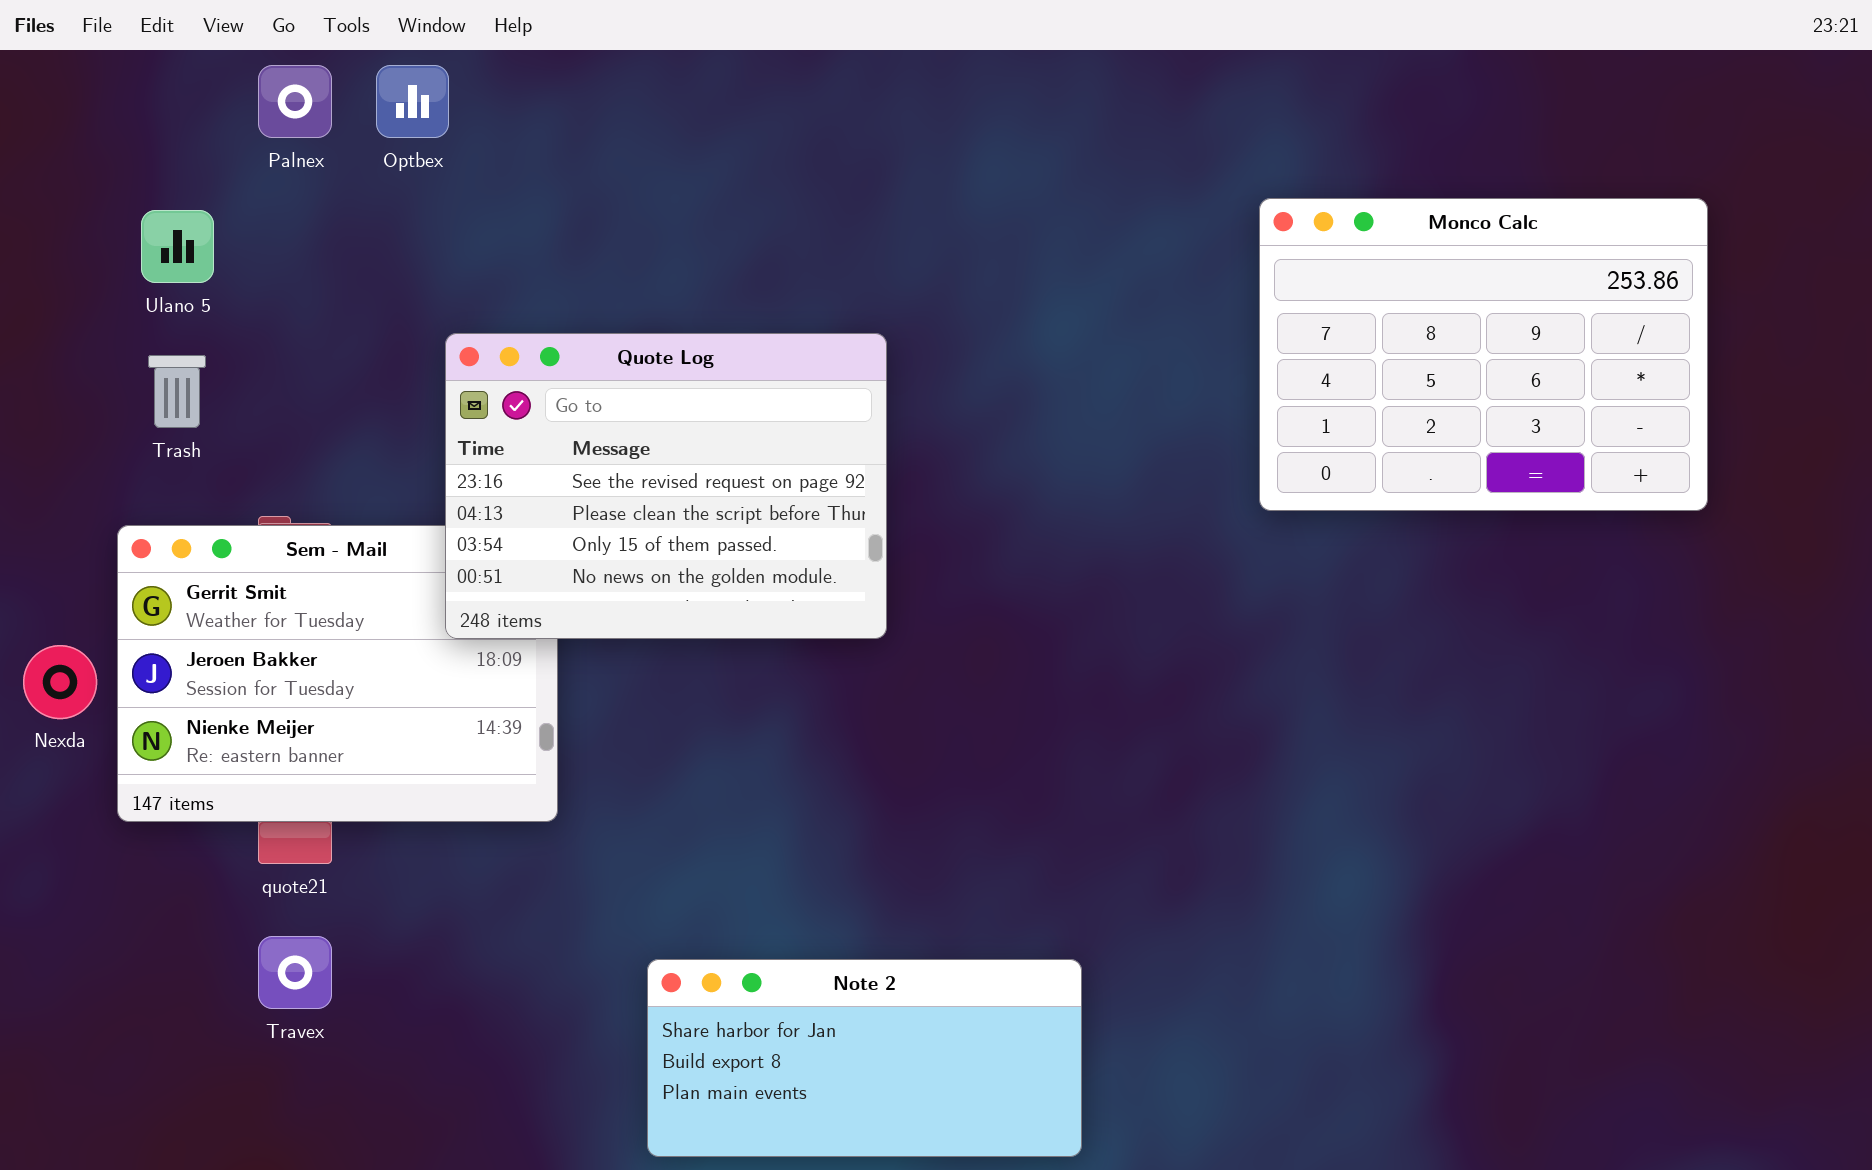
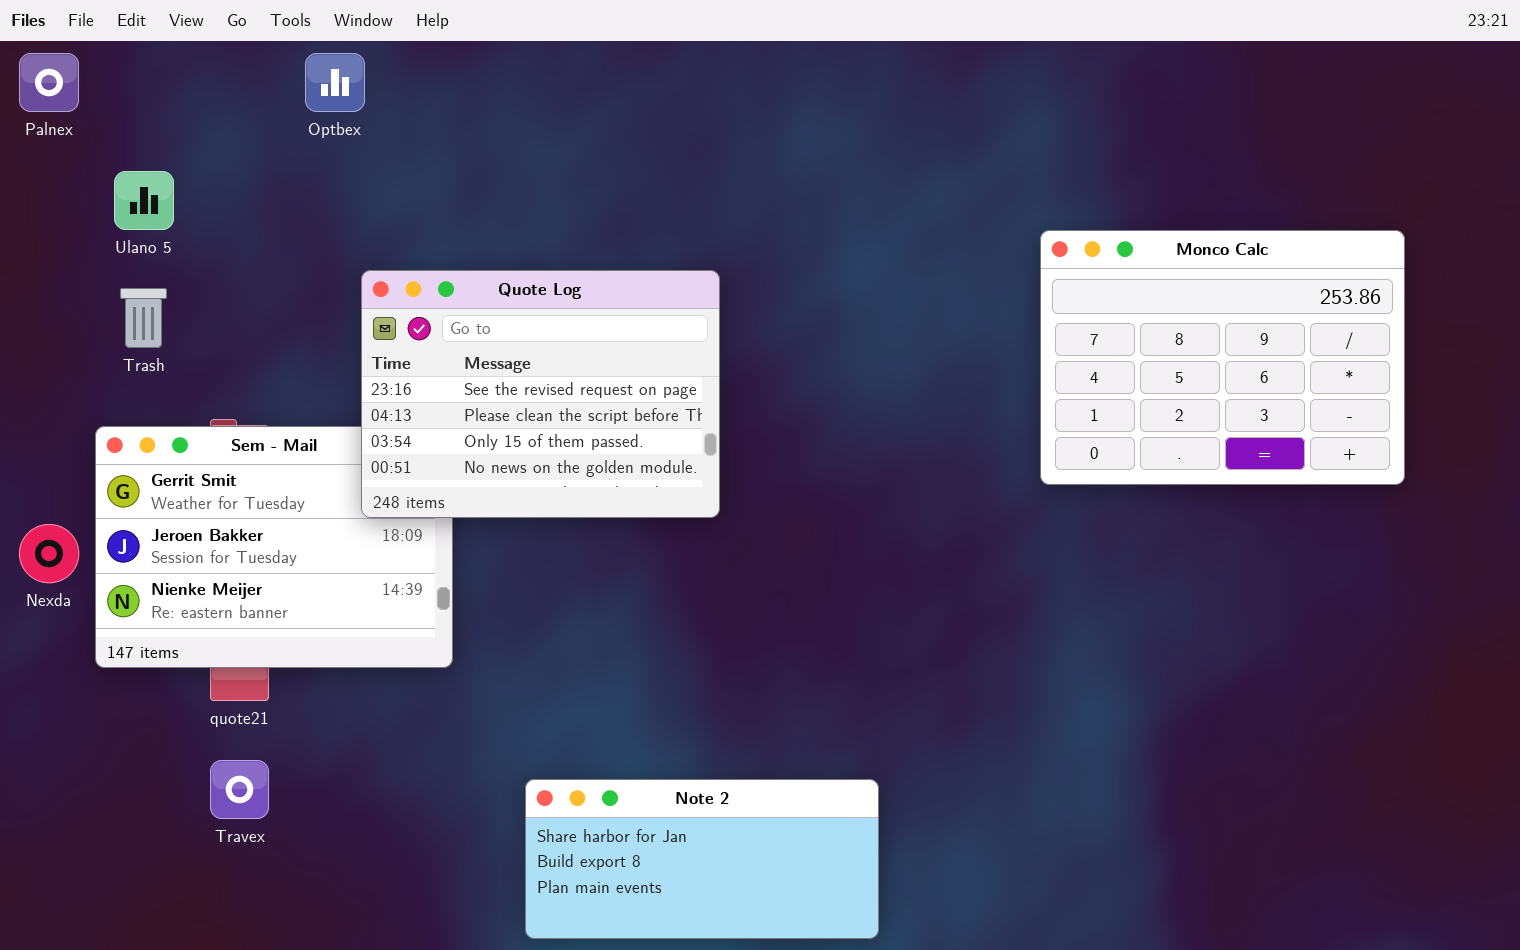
Palnex: [258,65,332,138] -> [19,53,79,112], moved
Monco Calc: [1259,198,1708,511] -> [1040,230,1405,485], moved

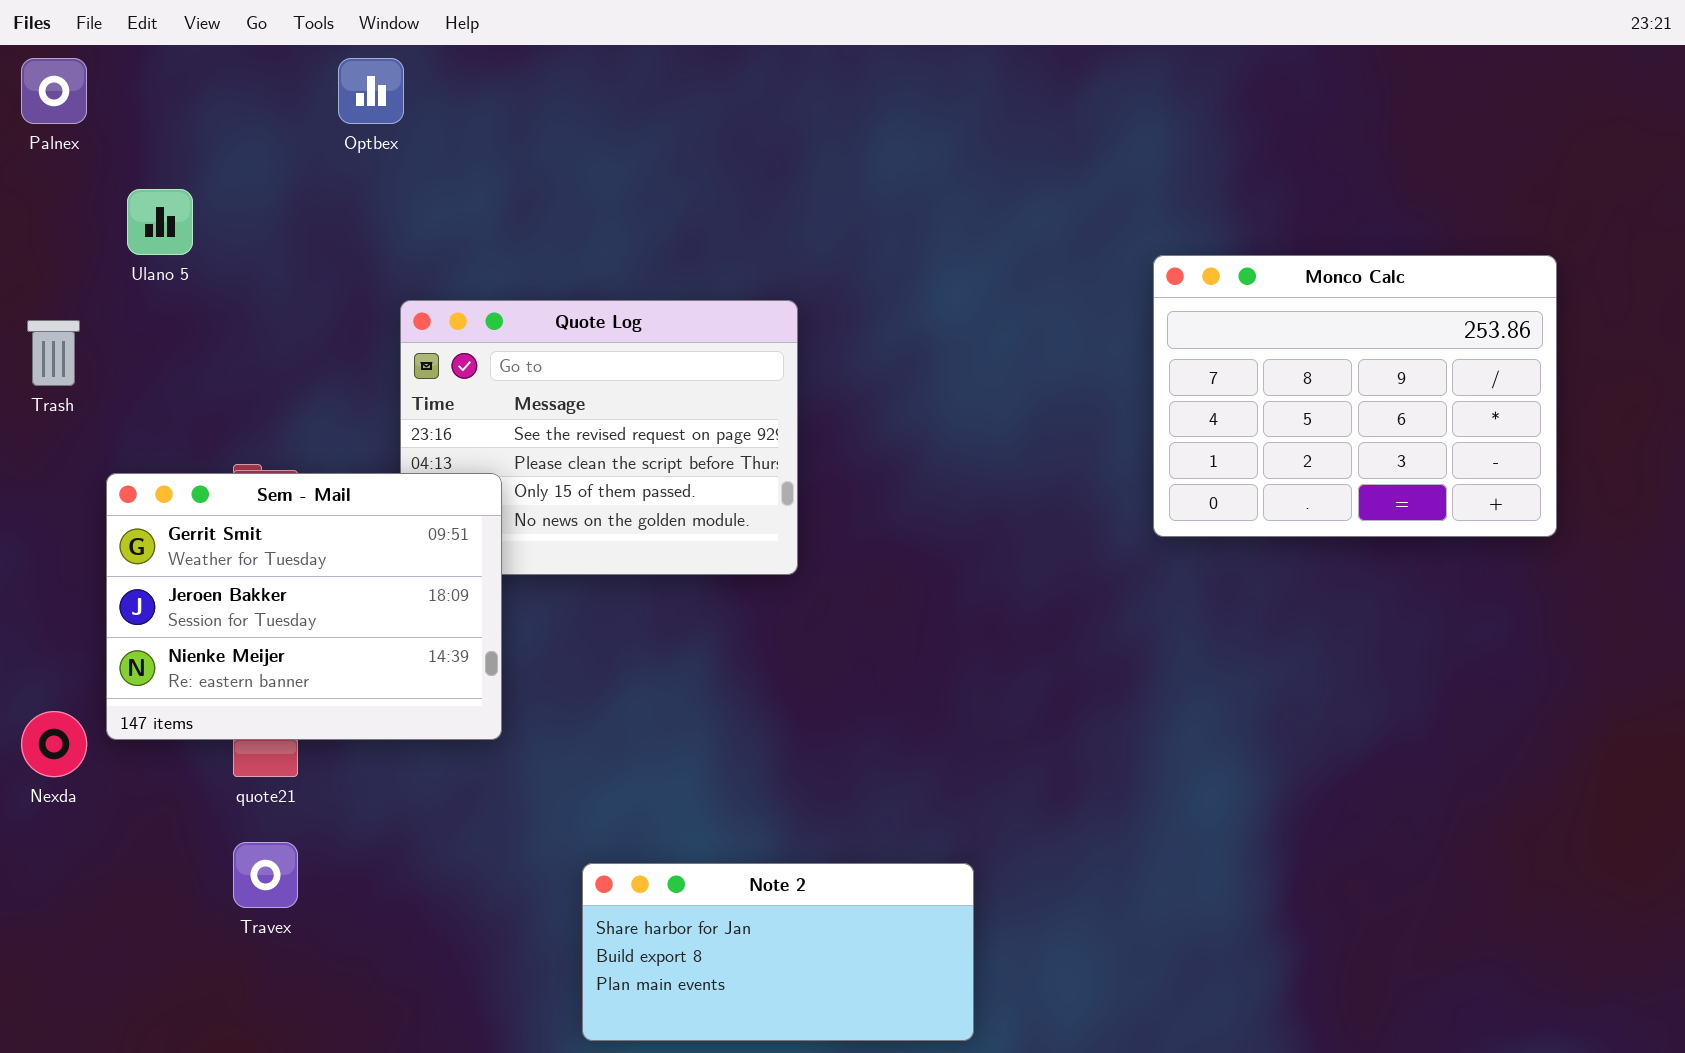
Trash: [120,288,167,348] -> [27,320,80,386], moved
Sem - Mail: [95,426,453,668] -> [106,473,502,740], raised
Nexda: [19,524,79,583] -> [21,711,87,777], moved

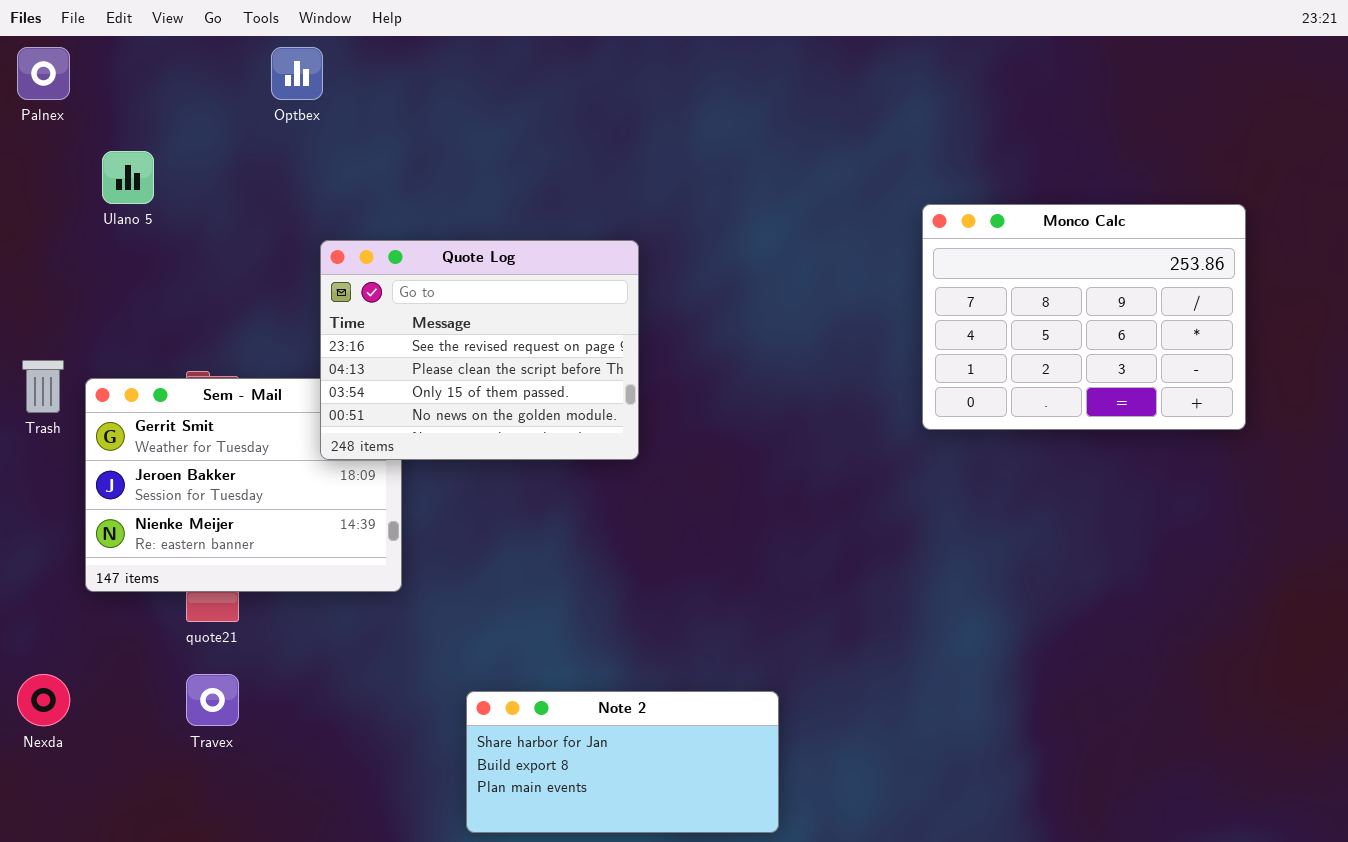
Quote Log: [400,300,798,575] -> [320,240,639,460], raised
Trash: [27,320,80,386] -> [22,360,64,413], moved
Nexda: [21,711,87,777] -> [17,674,70,726], moved

